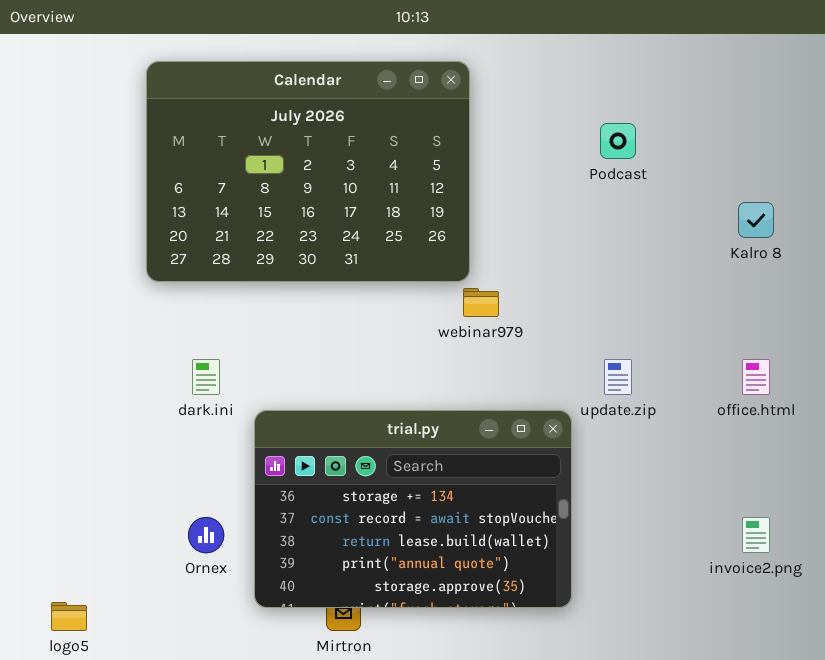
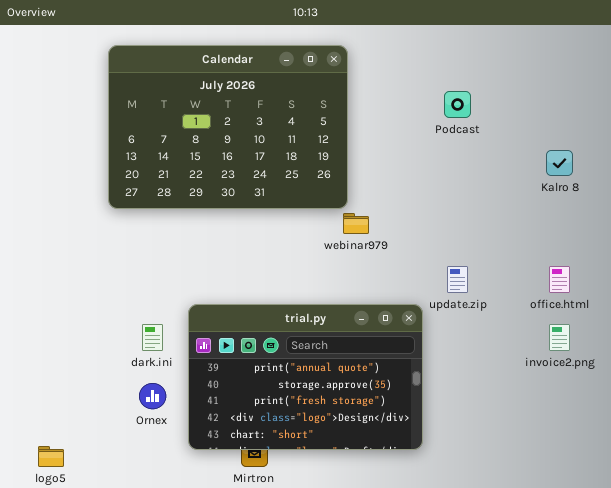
dark.ini: [192,359,220,395] -> [142,324,163,351], moved
trial.py: [254,410,572,608] -> [188,304,423,450], scrolled down 3 rows
invoice2.png: [742,517,770,553] -> [549,324,570,351], moved

